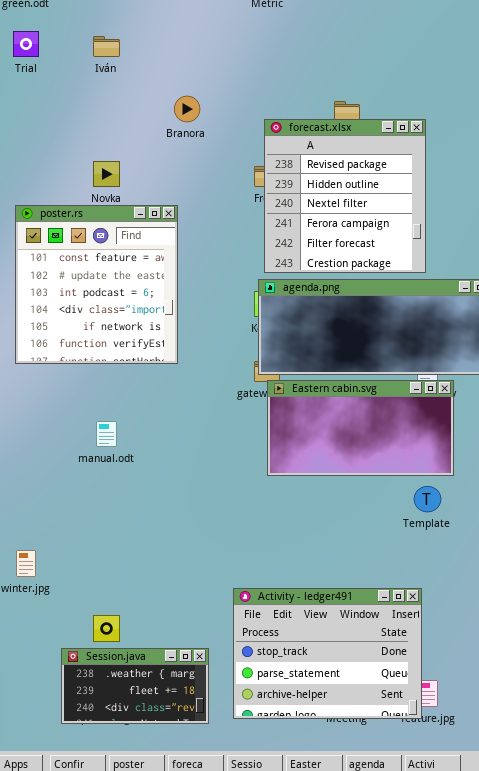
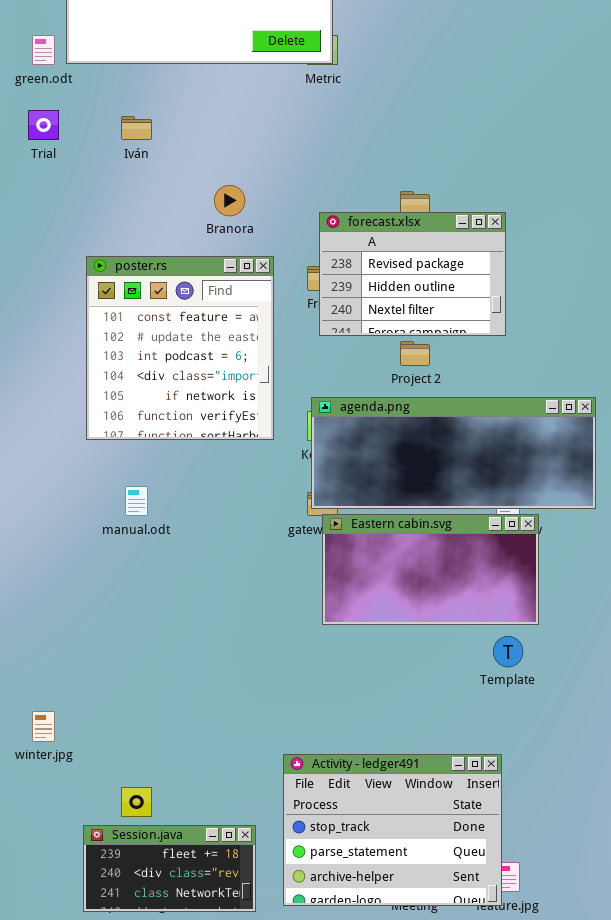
forecast.xlsx: [264,119,426,273] -> [319,212,506,336], resized
poster.rs: [15,205,178,364] -> [86,256,274,440], moved
manual.odt: [96,421,117,447] -> [125,486,148,516], moved
Session.java: [61,648,209,724] -> [83,825,256,912], scrolled down 1 row

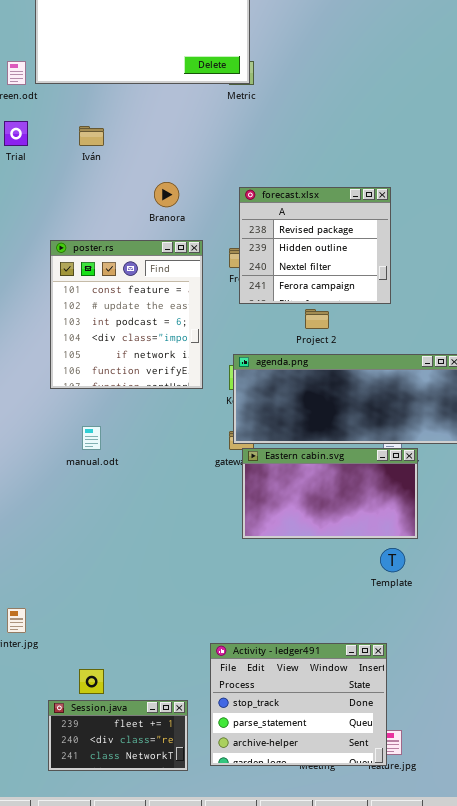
forecast.xlsx: [319,212,506,336] -> [239,187,391,304], resized

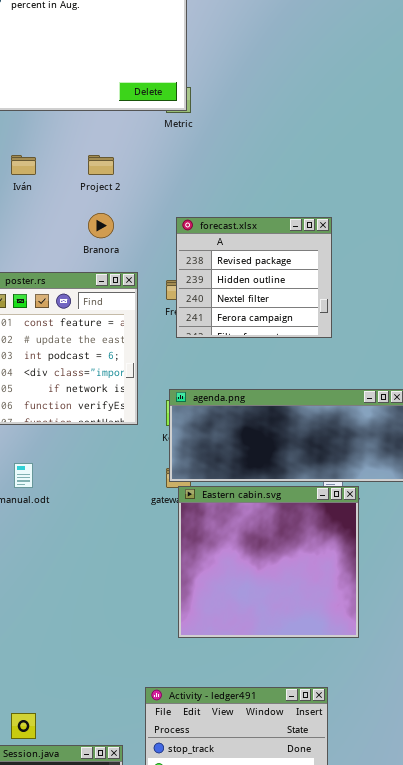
Project 2: [305,309,329,329] -> [88,155,114,175], moved
Eastern cabin.svg: [242,448,418,539] -> [178,486,359,638], resized

